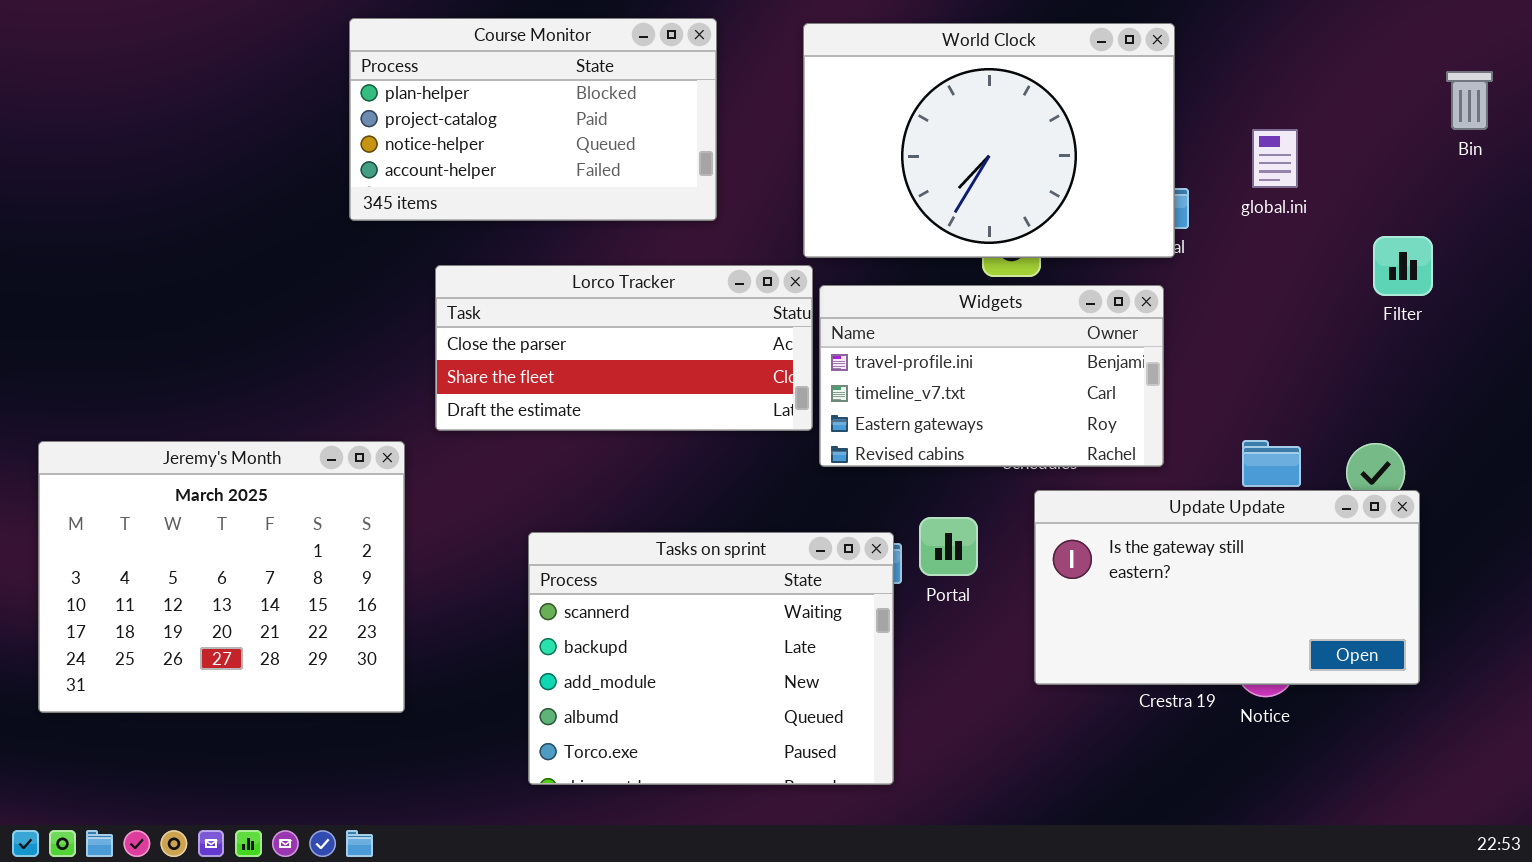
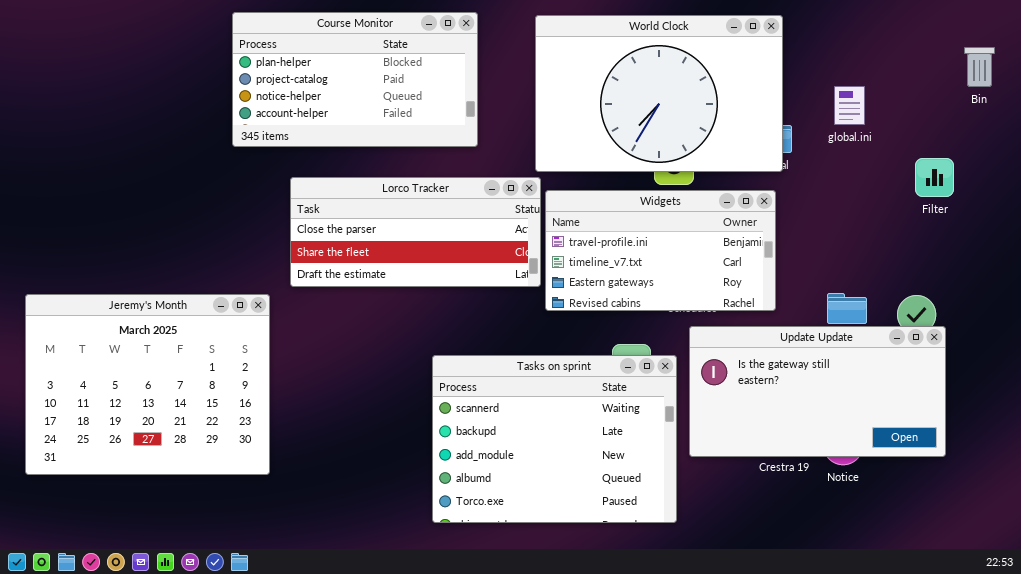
Tasks on sprint: [528,532,894,785] -> [432,355,677,523], moved

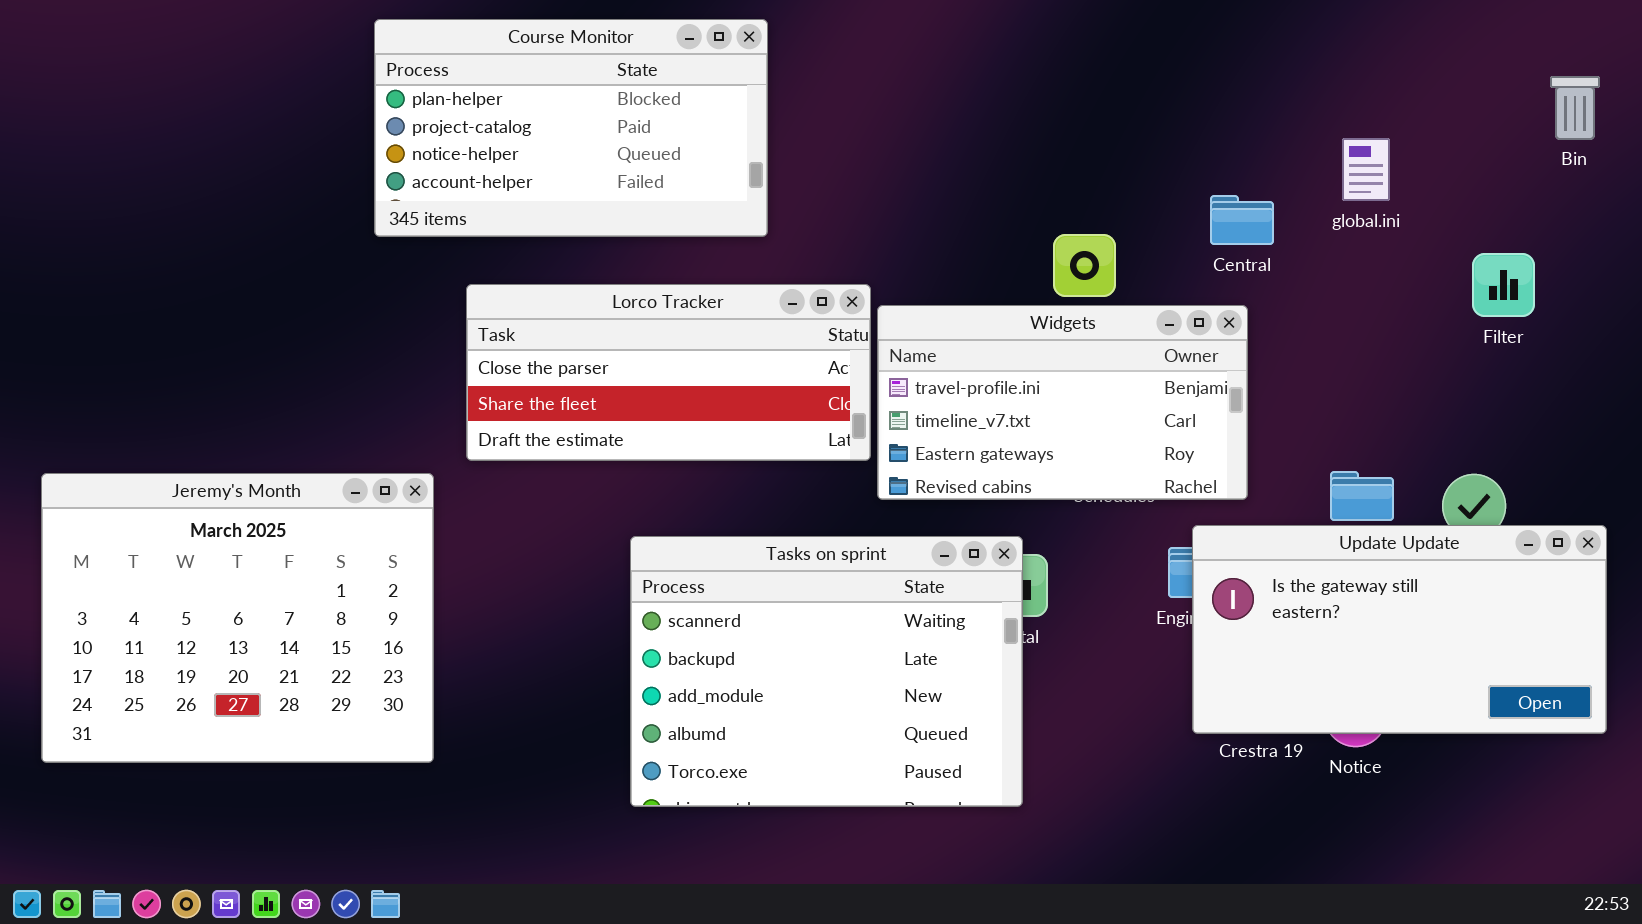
World Clock: [535,15,783,172] -> none, closed
Update Update: [689,326,946,457] -> [1192,525,1607,734], moved
Tasks on sprint: [432,355,677,523] -> [630,536,1023,807], moved

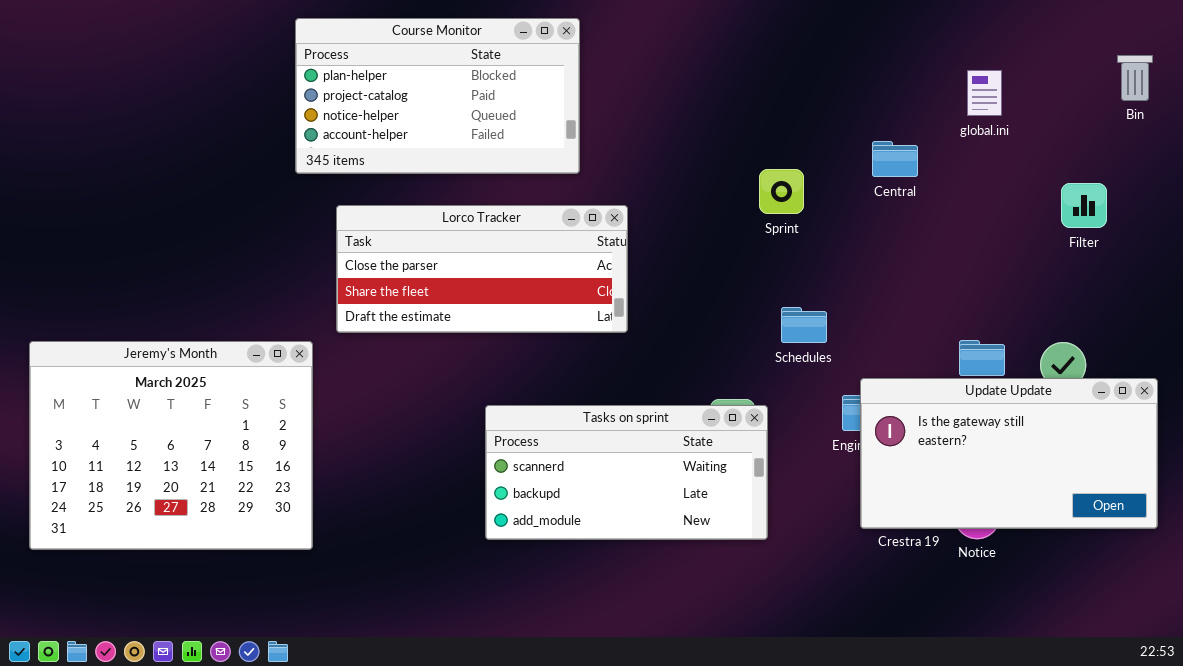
Course Monitor: [374,19,768,237] -> [295,18,580,174], moved
global.ini: [1342,138,1390,201] -> [967,70,1002,116], moved
Widgets: [877,305,1248,500] -> none, closed
Tasks on sprint: [630,536,1023,807] -> [485,405,768,540], moved, resized

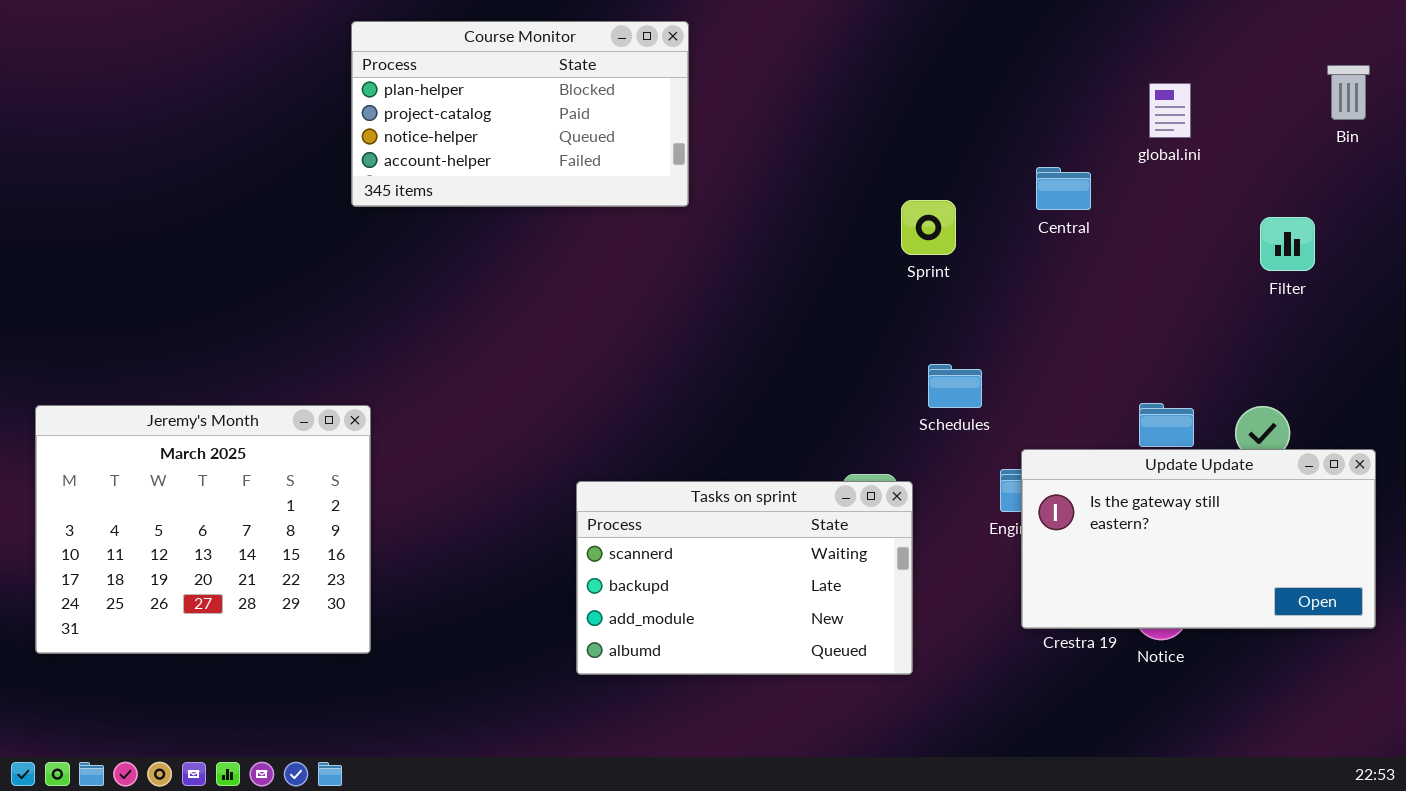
Lorco Tracker: [336,205,628,333] -> none, closed
Tasks on sprint: [485,405,768,540] -> [576,481,913,675], resized

